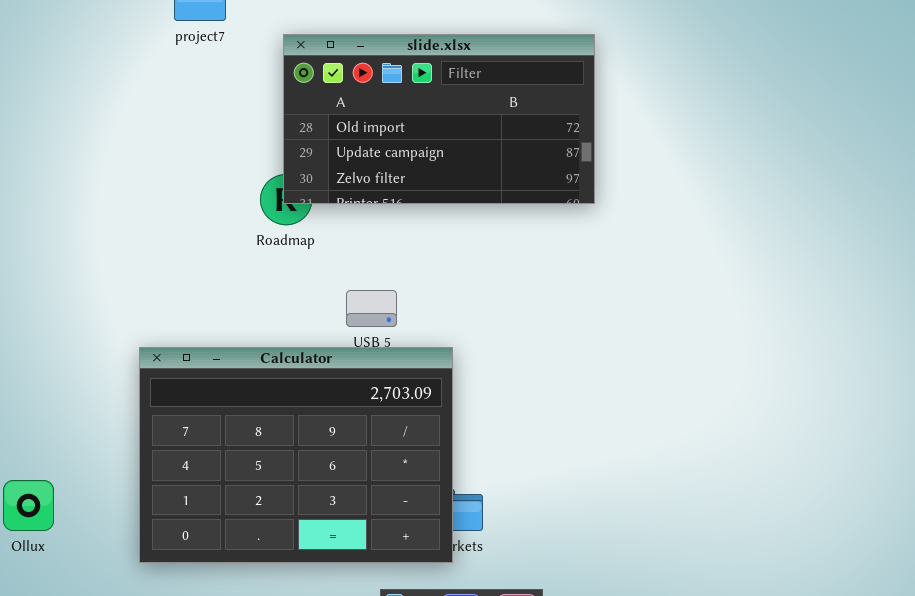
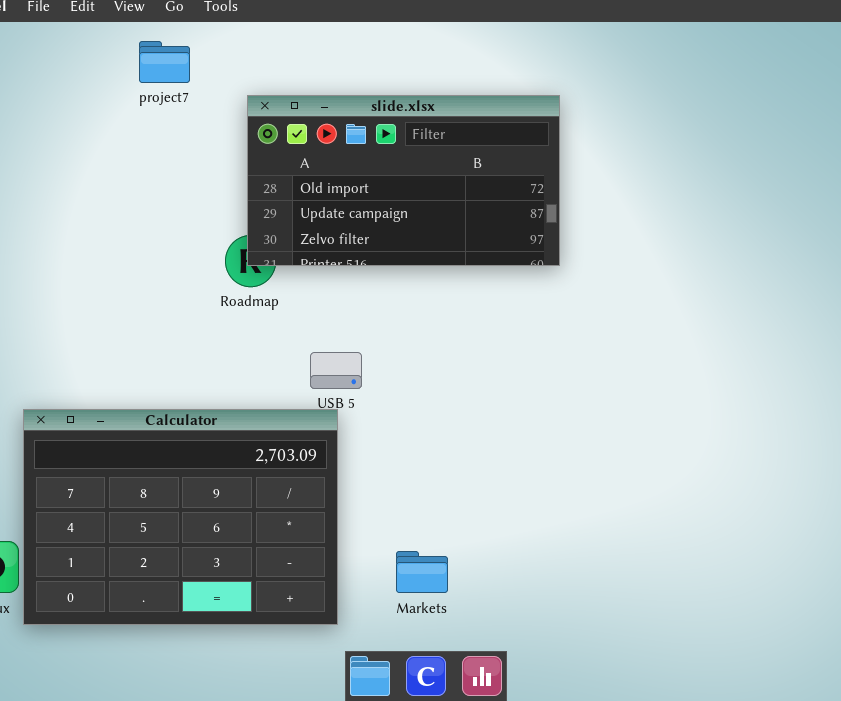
Calculator: [139,347,453,563] -> [23,409,338,625], moved

